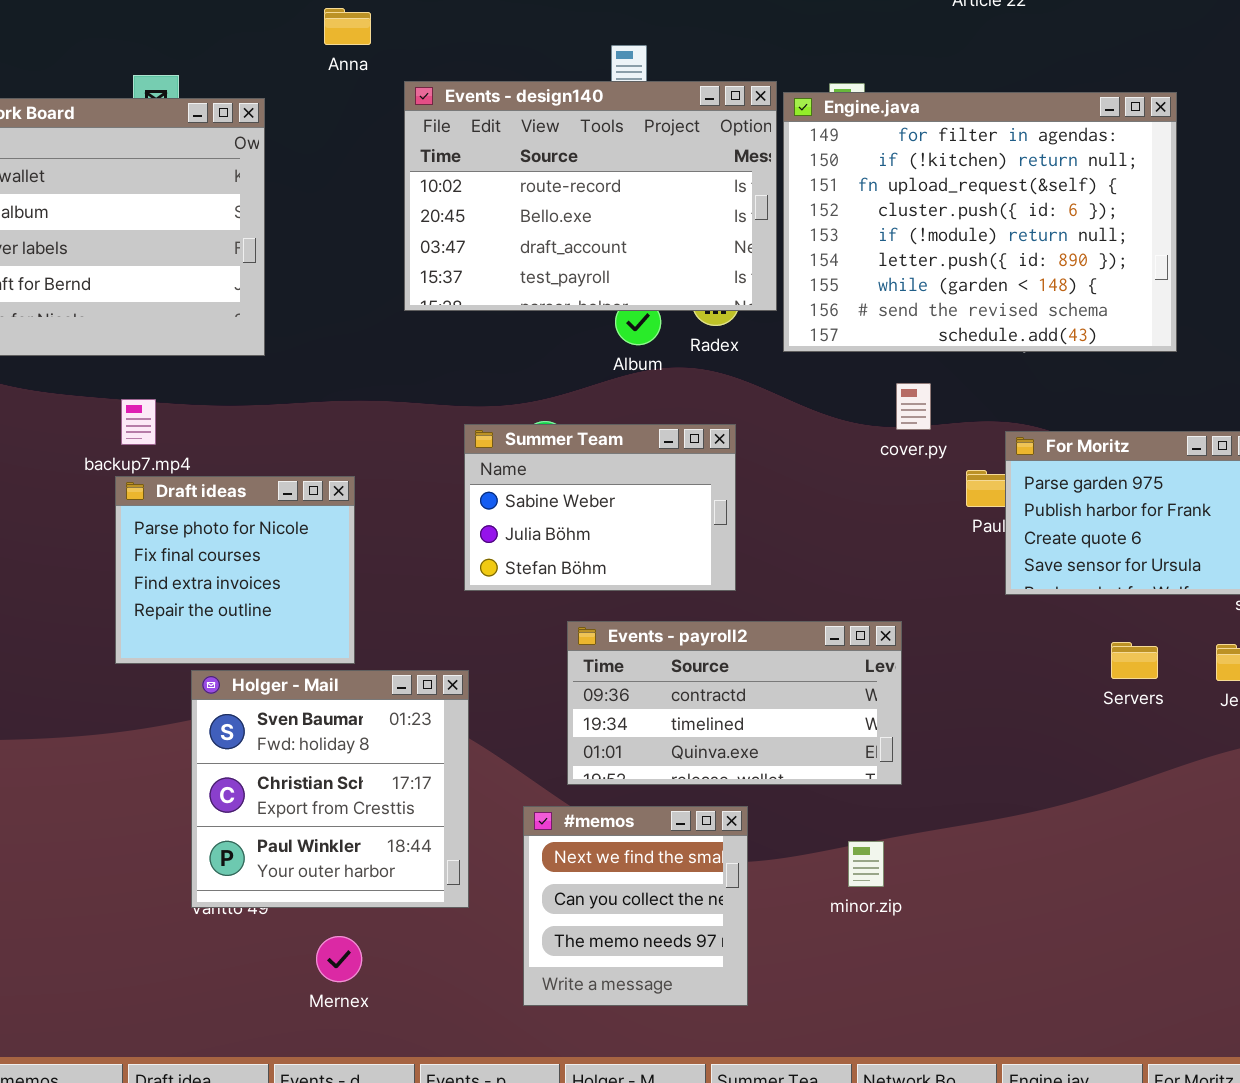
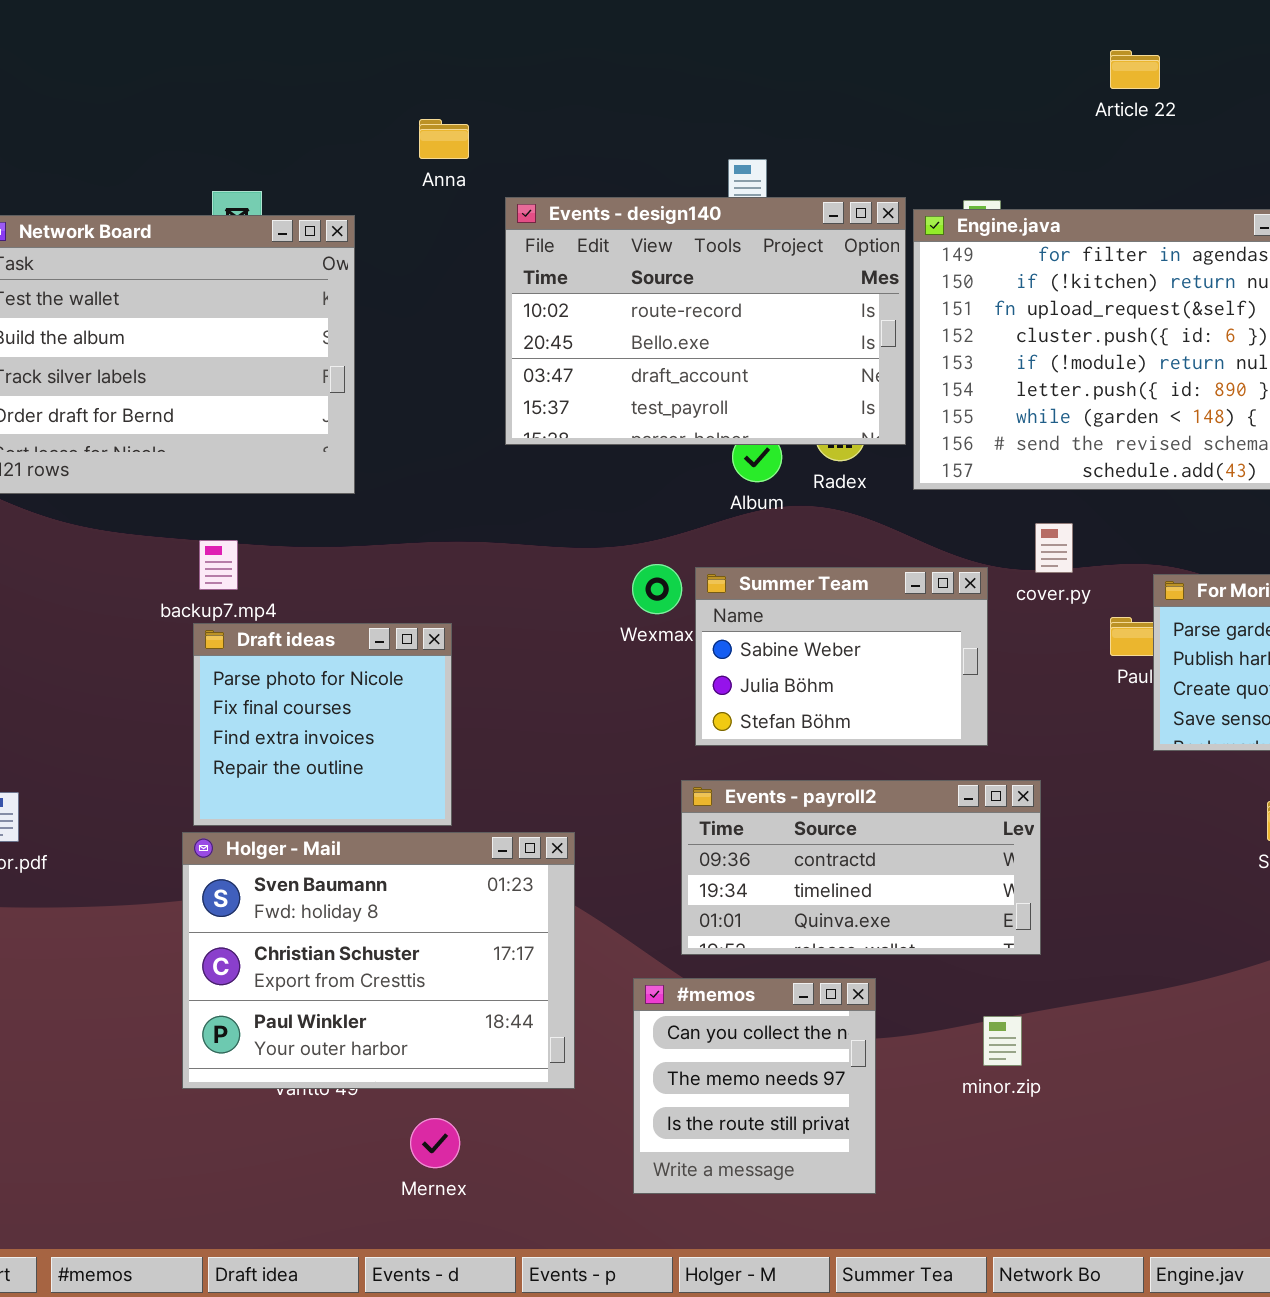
Summer Team: [464,424,736,591] -> [695,567,988,746], moved
Holger - Mail: [191,670,469,908] -> [182,832,575,1089], resized
#memos: [523,806,748,1006] -> [633,978,876,1194], scrolled down 1 row

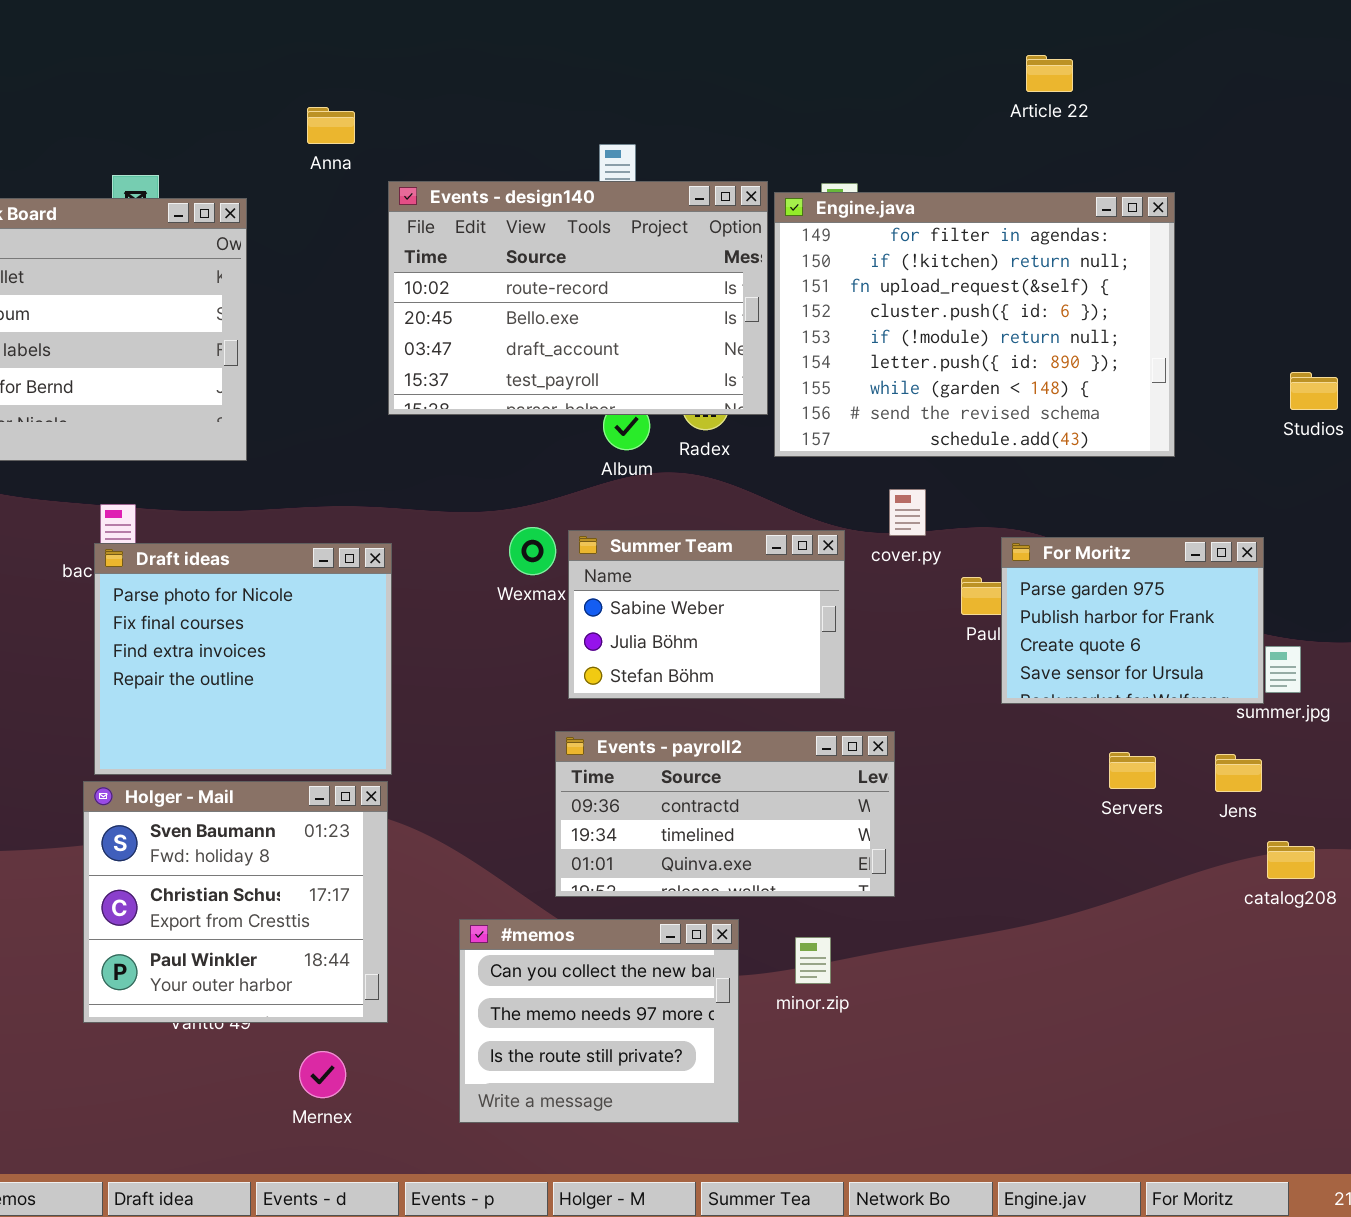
Article 22: [1110,50,1160,89] -> [1026,55,1073,92], moved
Draft ideas: [193,623,452,826] -> [94,543,392,775], resized
Holger - Mail: [182,832,575,1089] -> [83,781,388,1023], resized
#memos: [633,978,876,1194] -> [459,919,739,1123], resized
minor.zip: [983,1016,1022,1066] -> [795,937,831,984], moved

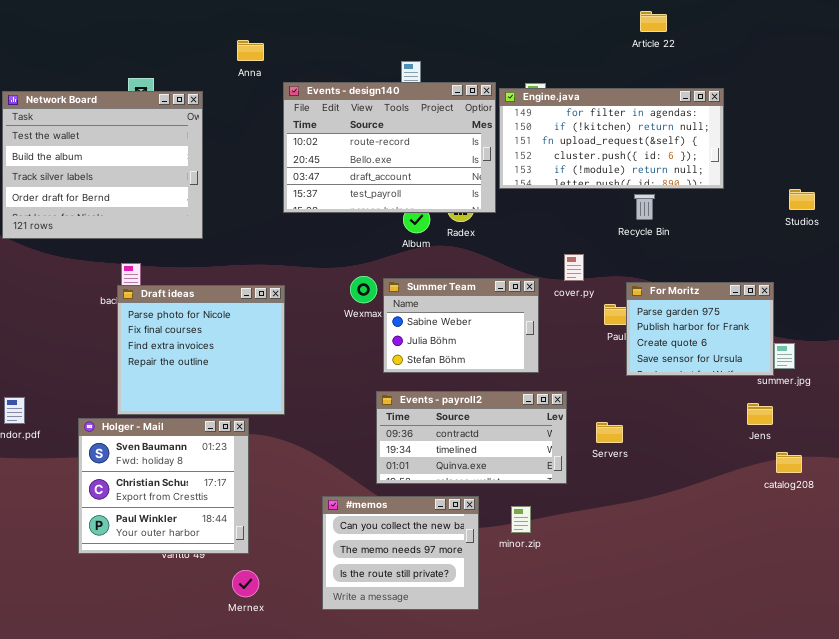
Engine.java: [774,192,1175,457] -> [499,88,724,189], resized
Servers: [1109,752,1156,789] -> [596,422,623,443], moved
Holger - Mail: [83,781,388,1023] -> [78,418,249,554], moved

